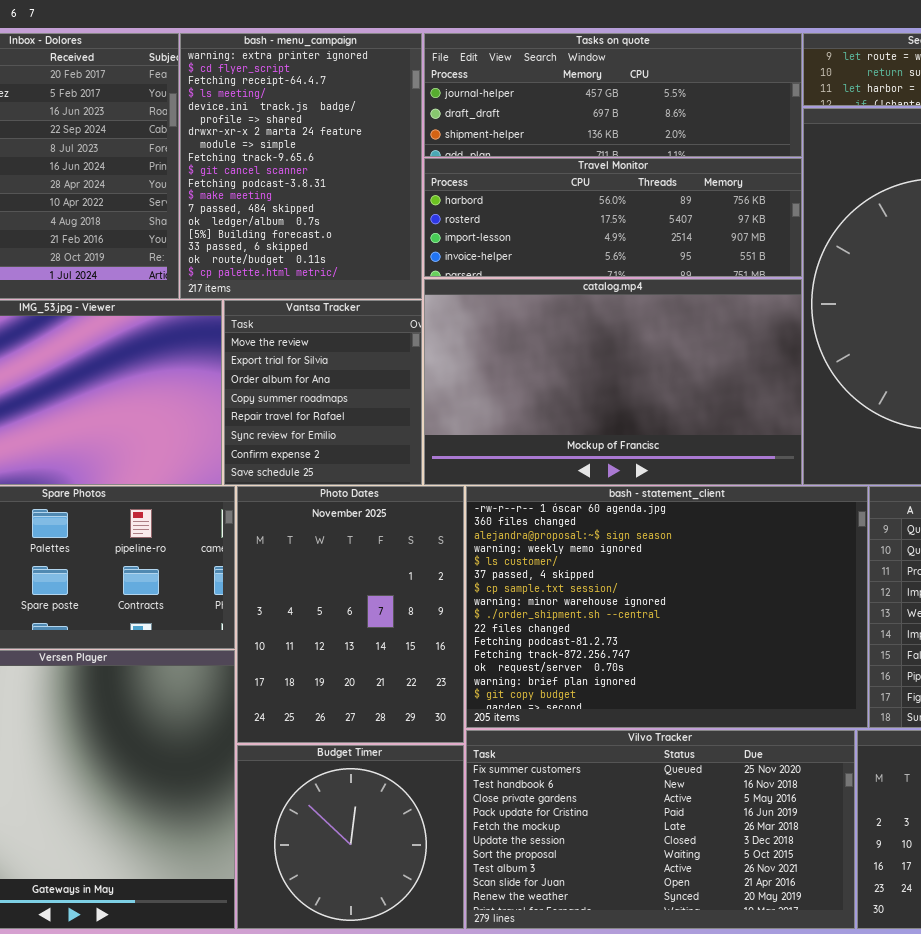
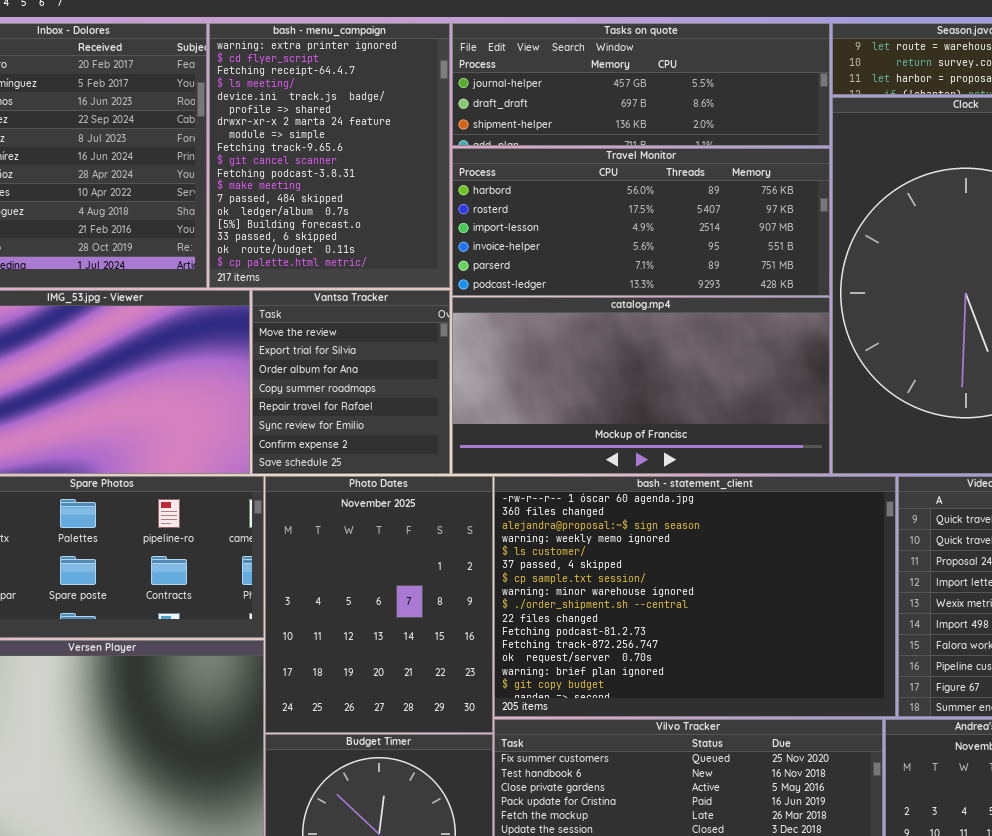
Travel Monitor: [424,158,802,277] -> [452,148,830,296], resized
catalog.mp4: [424,279,802,485] -> [452,297,830,474], resized

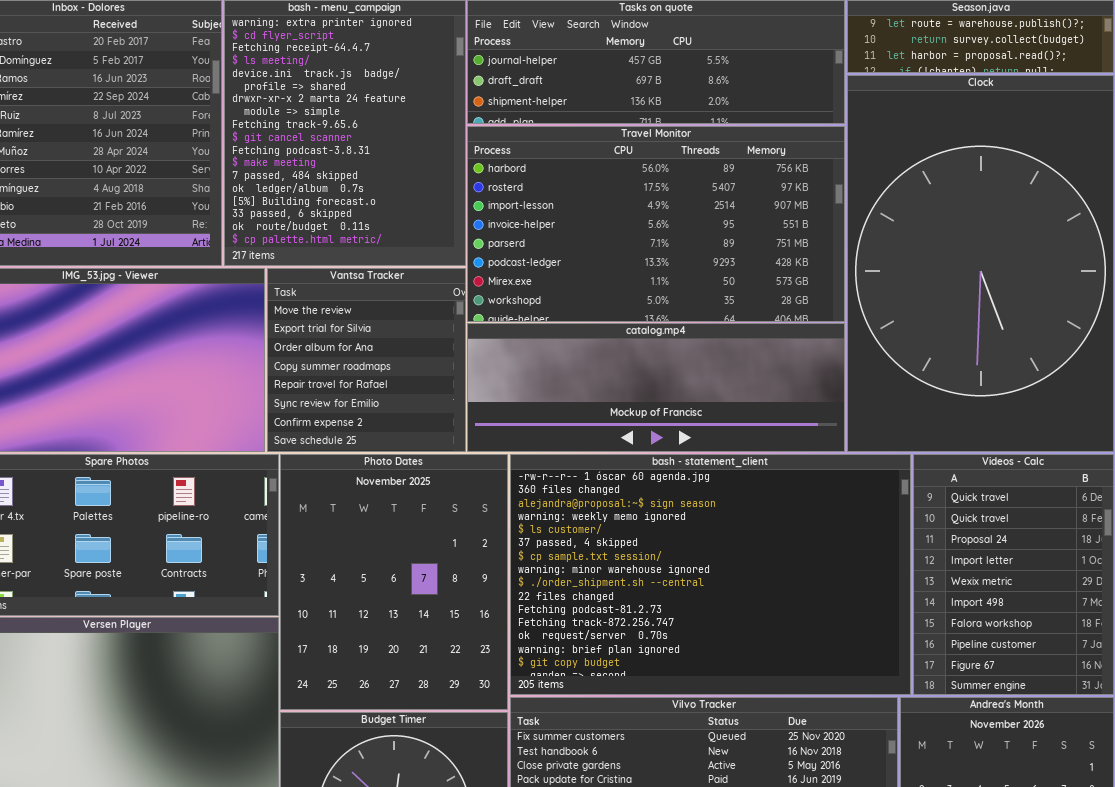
Travel Monitor: [452,148,830,296] -> [467,126,845,322], resized
catalog.mp4: [452,297,830,474] -> [467,323,845,452], resized

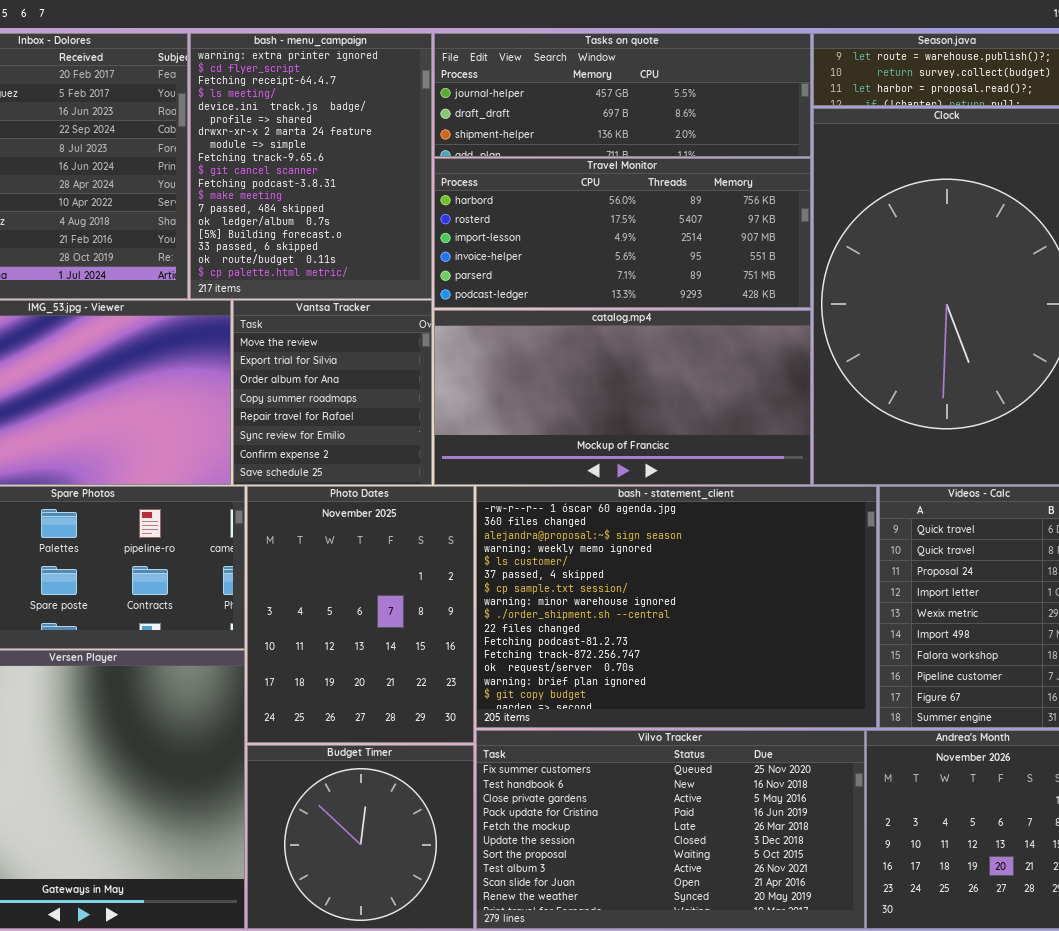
Travel Monitor: [467,126,845,322] -> [434,158,811,308], resized
catalog.mp4: [467,323,845,452] -> [434,310,811,485], resized

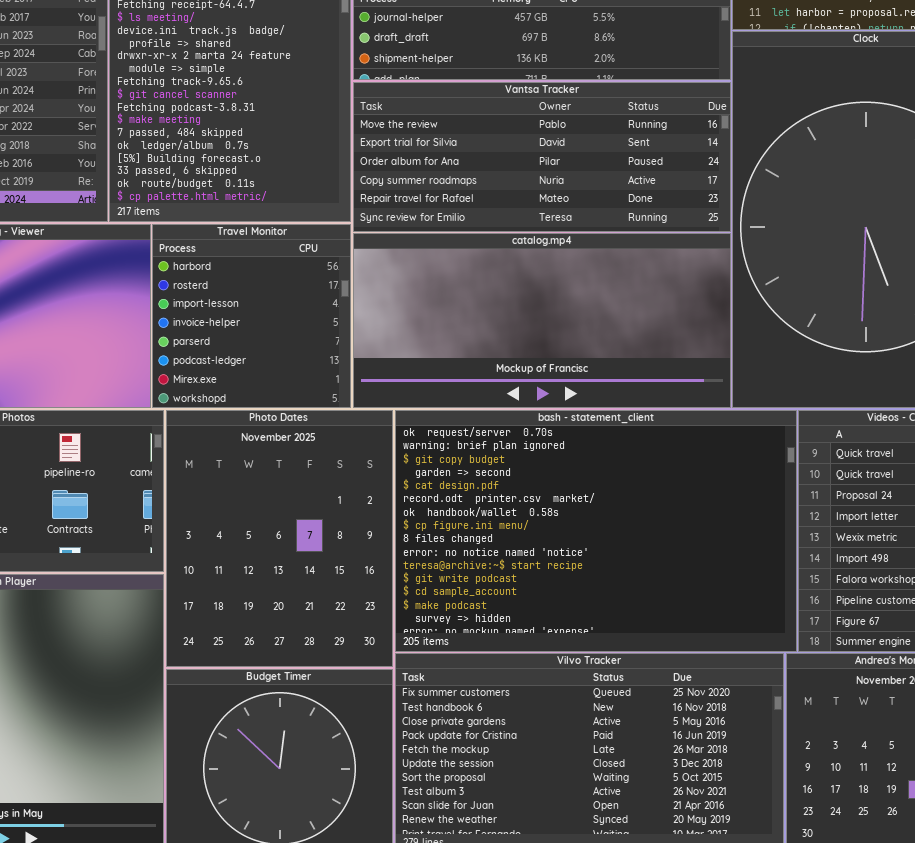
Travel Monitor: [434,158,811,308] -> [152,224,351,408], moved, resized
Vantsa Tracker: [233,300,432,485] -> [353,82,731,232], moved, resized
bash - statement_client: [476,486,877,728] -> [395,410,797,652], scrolled down 12 rows

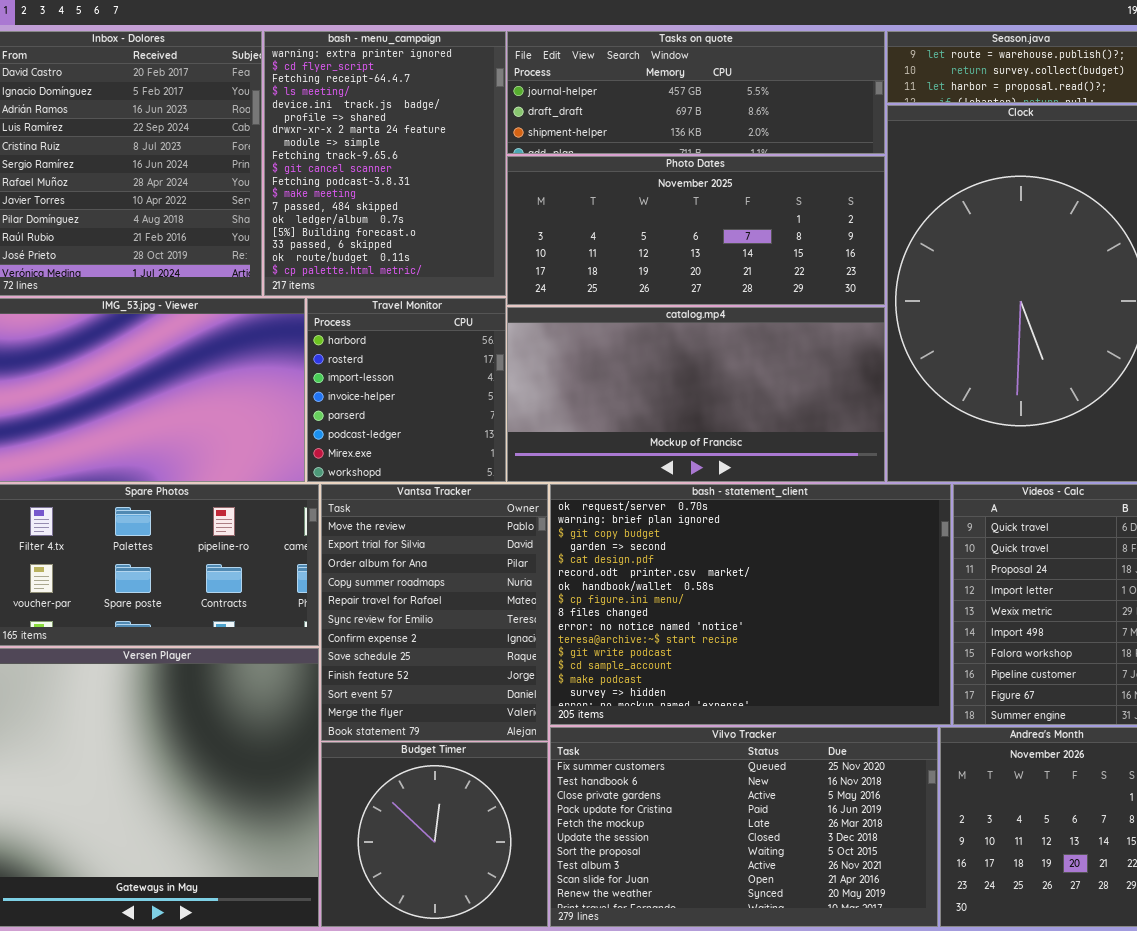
Vantsa Tracker: [353,82,731,232] -> [321,484,548,741], moved, resized
Photo Dates: [166,410,393,667] -> [507,156,885,305], moved, resized

